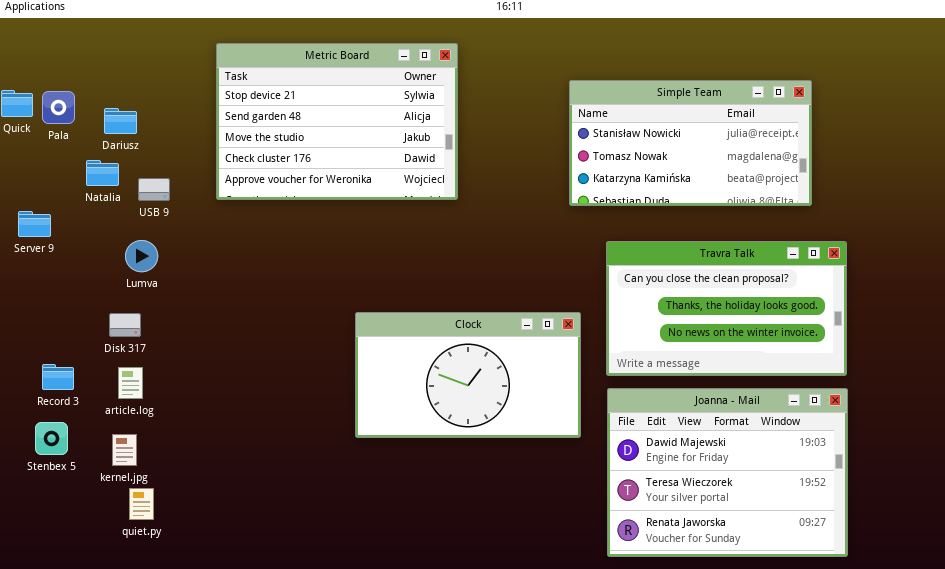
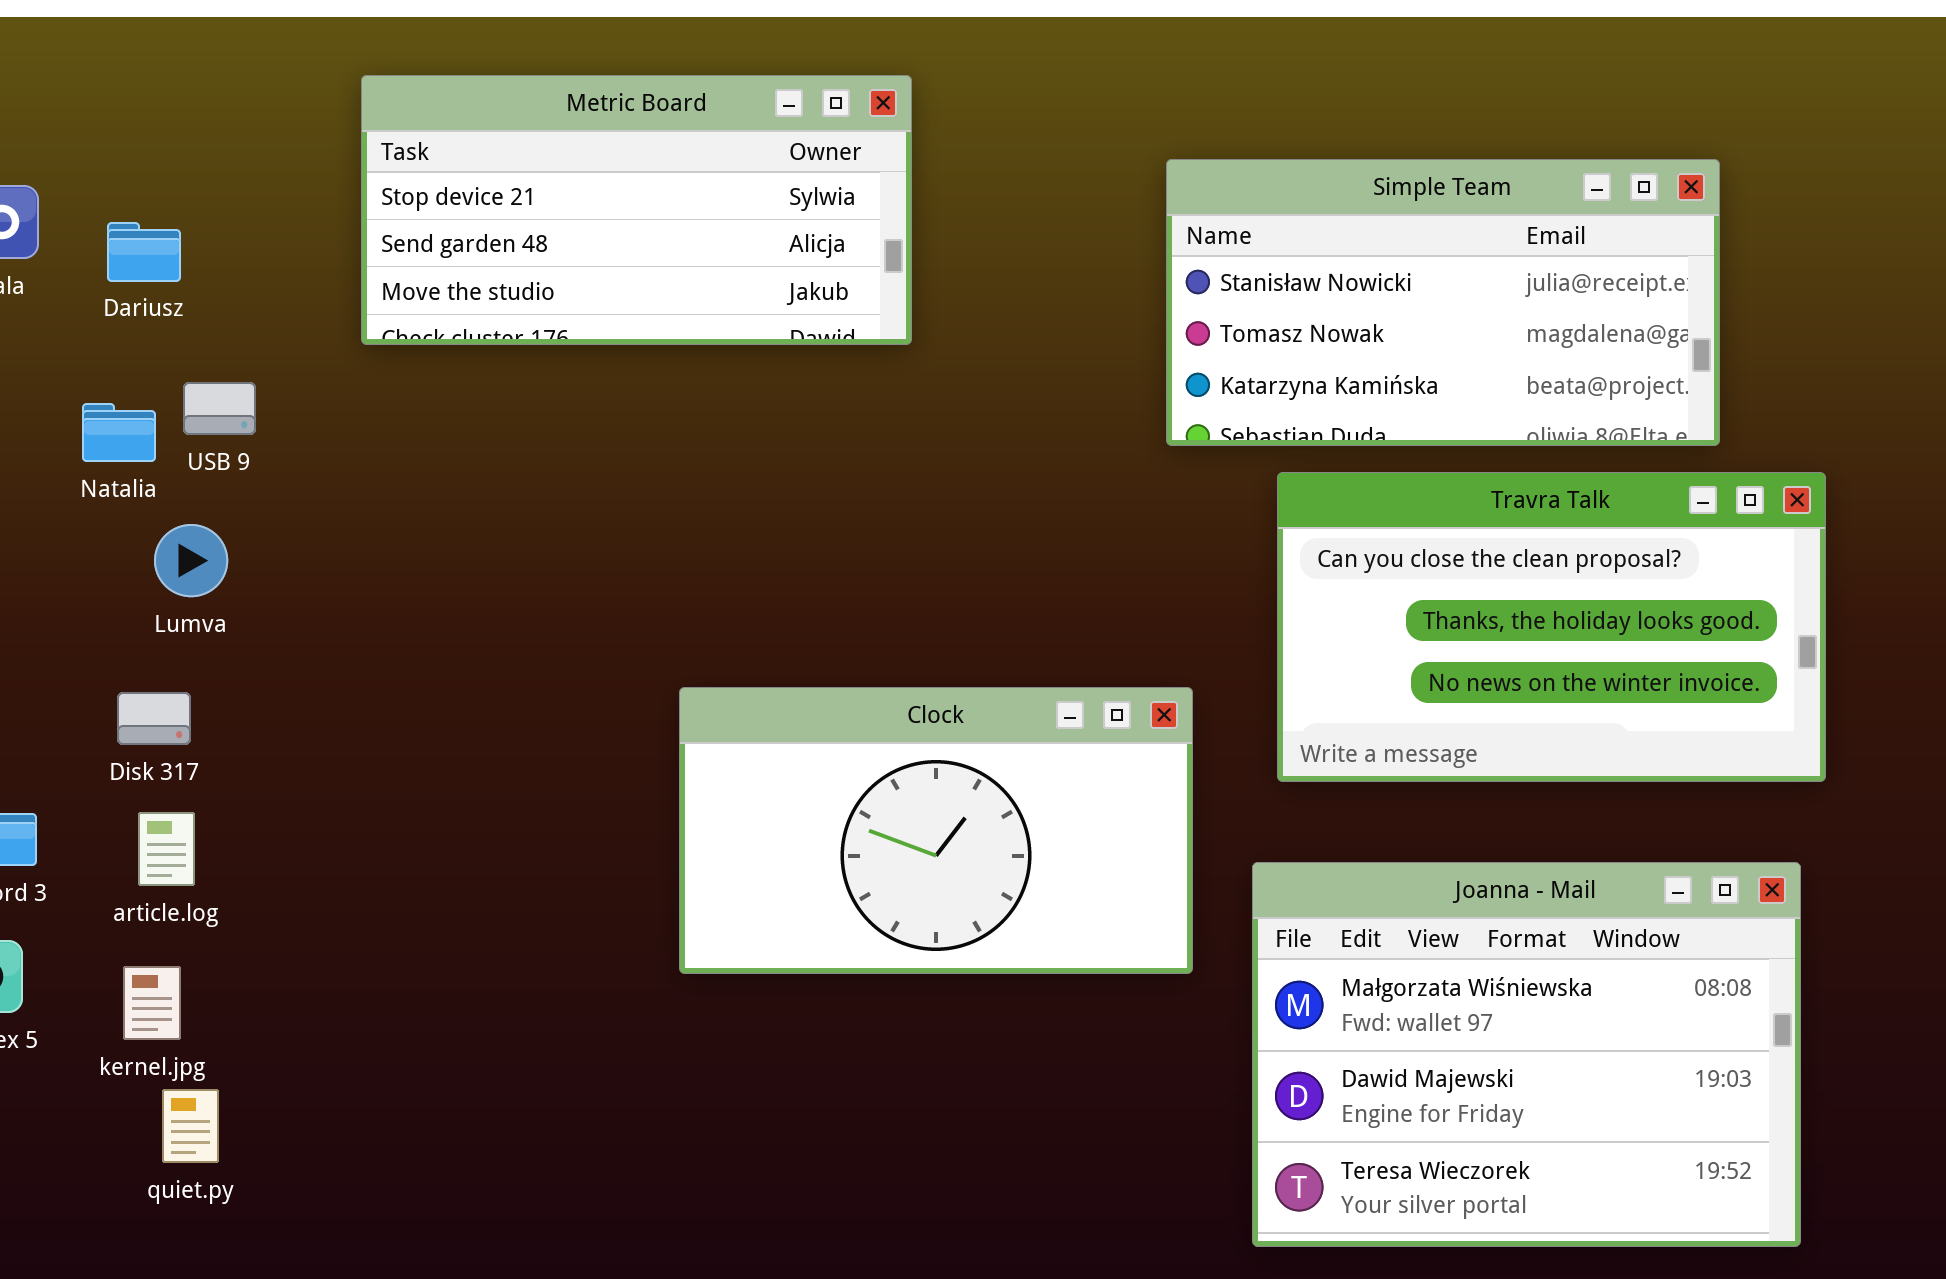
Metric Board: [216,43,458,200] -> [361,75,912,345], resized
Natalia: [86,160,119,186] -> [82,403,156,462], moved
Travra Talk: [606,241,847,376] -> [1277,472,1826,782], moved
Joanna - Mail: [607,388,848,557] -> [1252,862,1801,1247], scrolled up 1 row

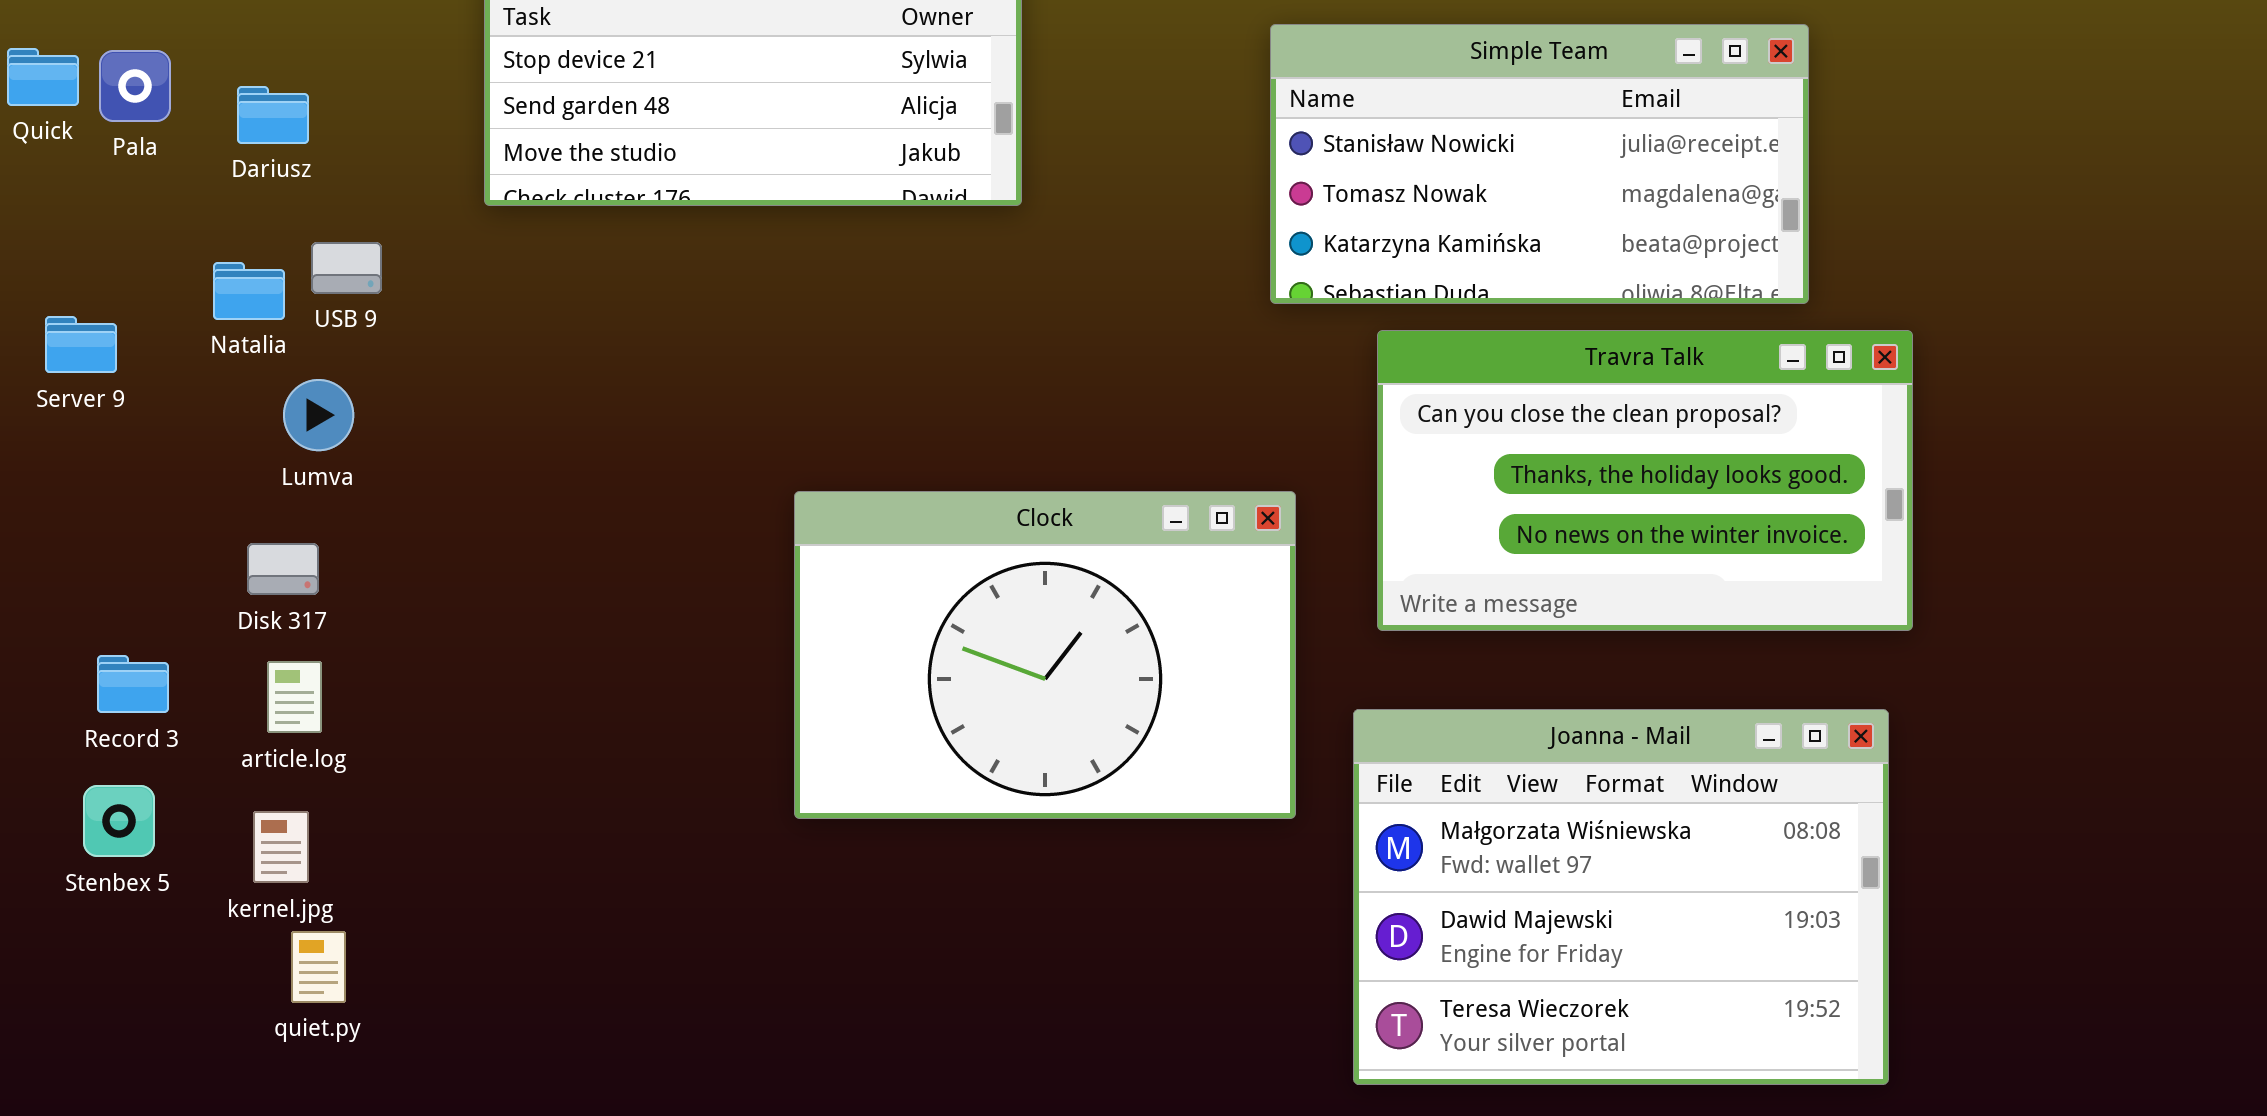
Clock: [679,687,1193,974] -> [794,491,1296,819], resized

